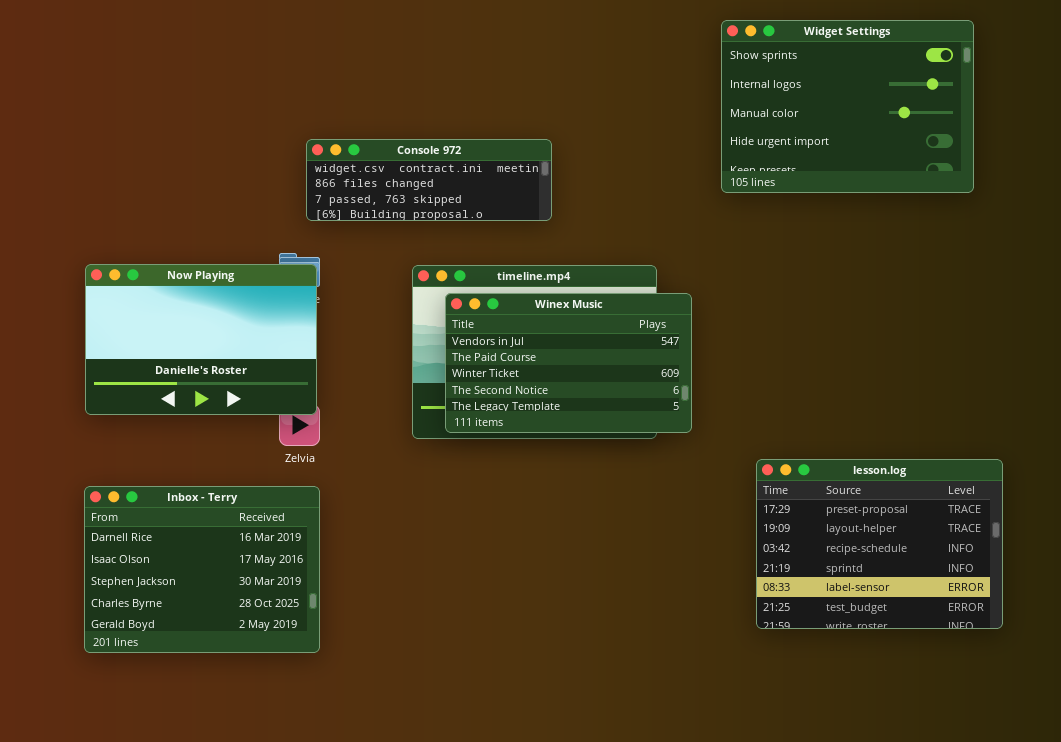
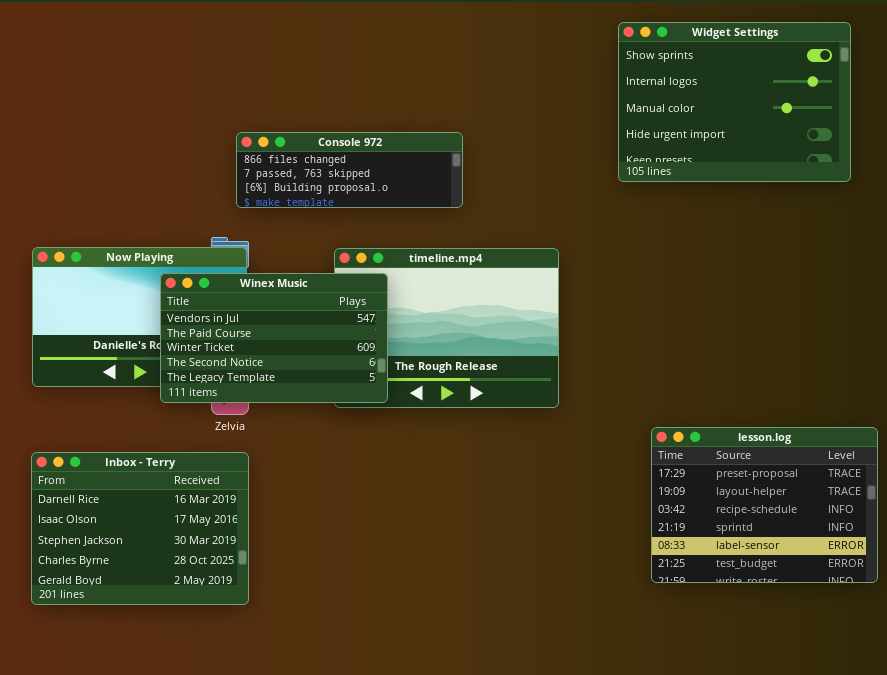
Console 972: [306,139,552,221] -> [236,132,463,208], scrolled down 1 row
Winex Music: [445,293,692,433] -> [160,273,388,403], moved

